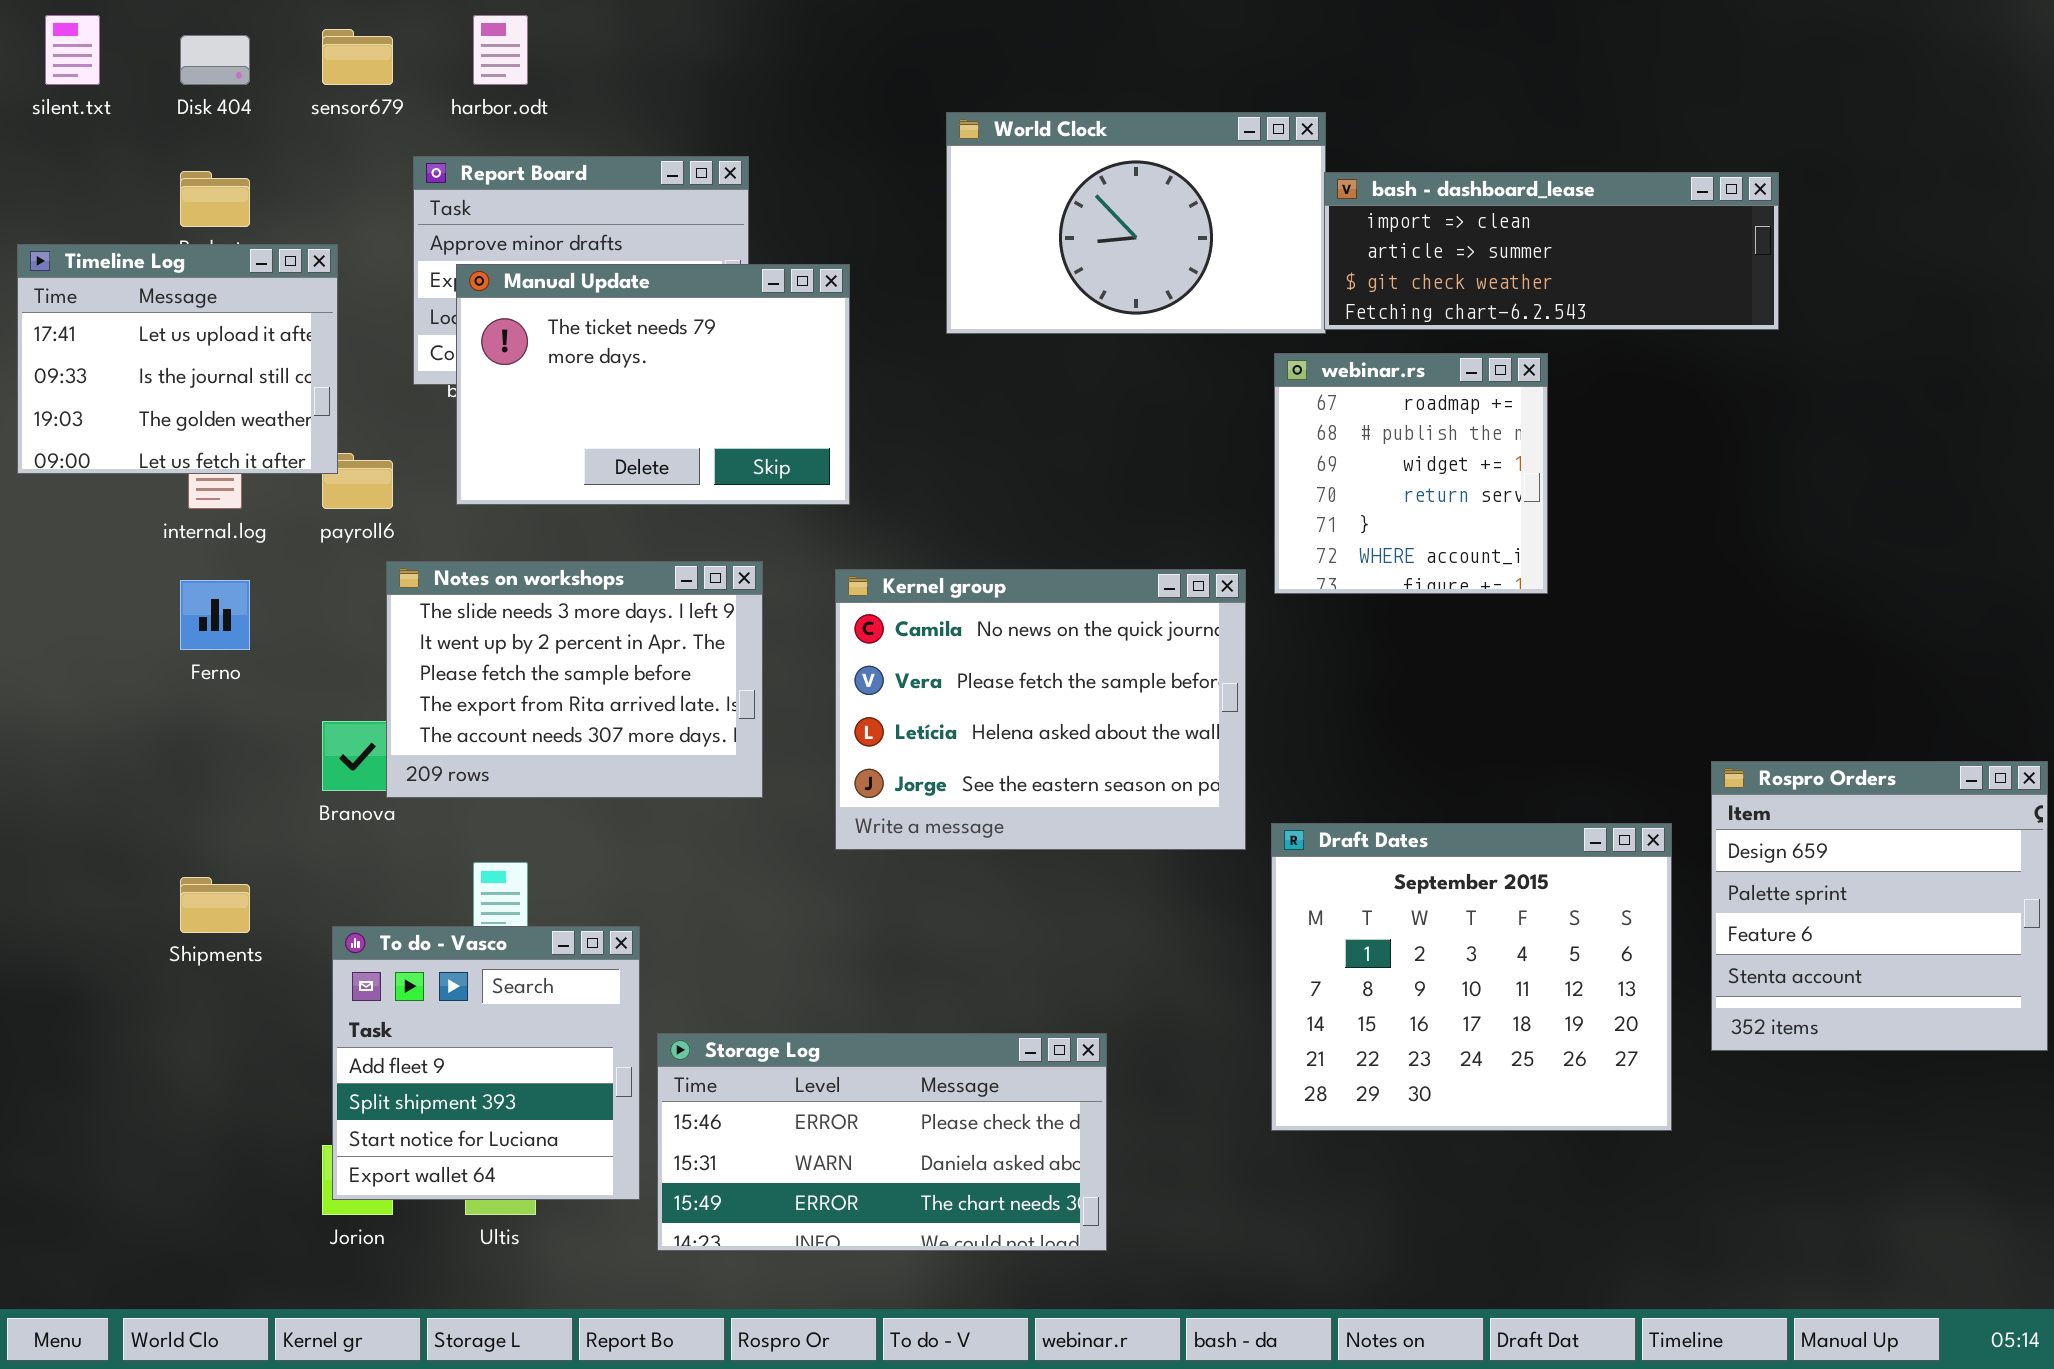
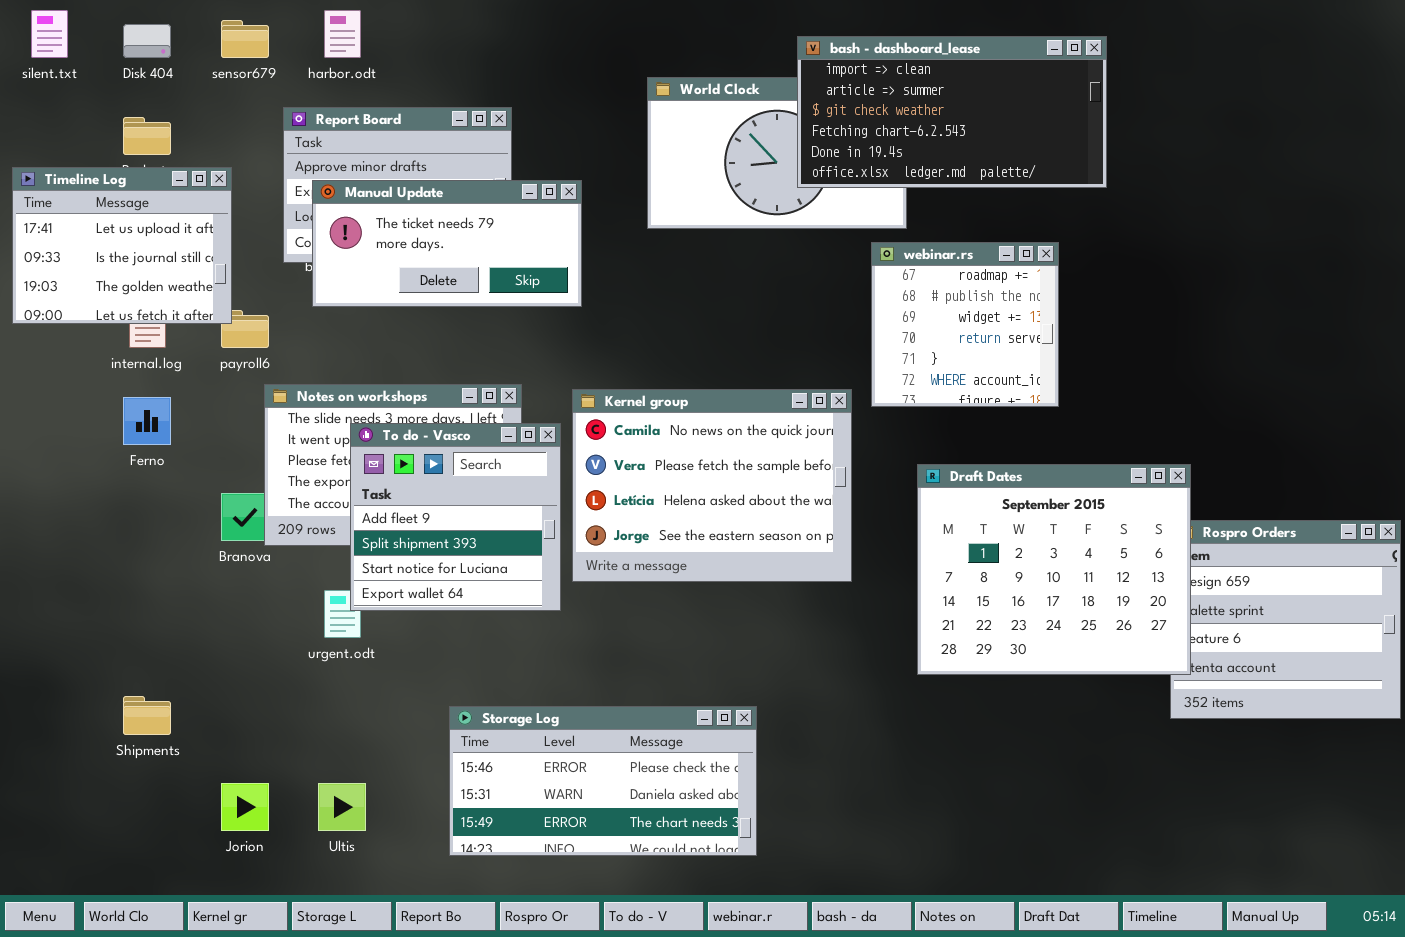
bash - dashboard_lease: [1324,172,1779,330] -> [797,36,1107,188], moved, resized
Manual Update: [456,264,850,505] -> [312,180,582,307], resized
Draft Dates: [1271,823,1672,1131] -> [917,464,1191,675], moved
Shipments: [180,877,250,933] -> [123,696,171,735], moved
To do - Vasco: [332,926,640,1200] -> [350,423,561,611], moved

